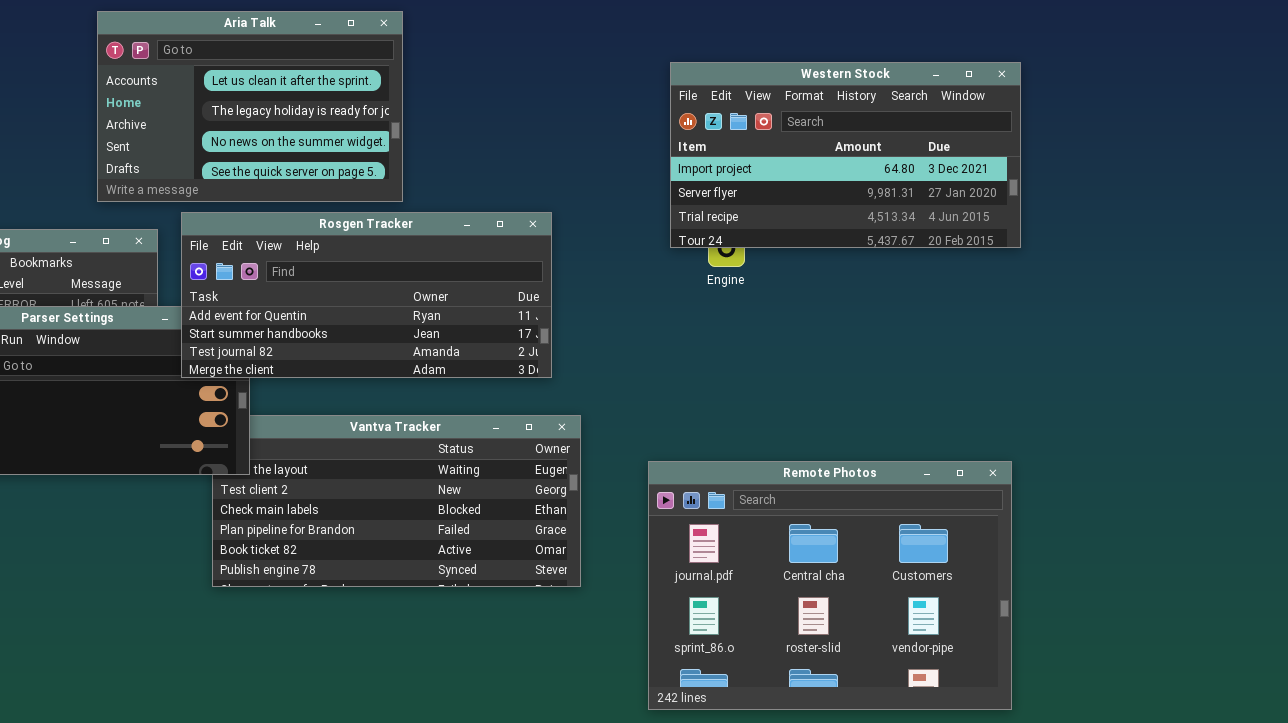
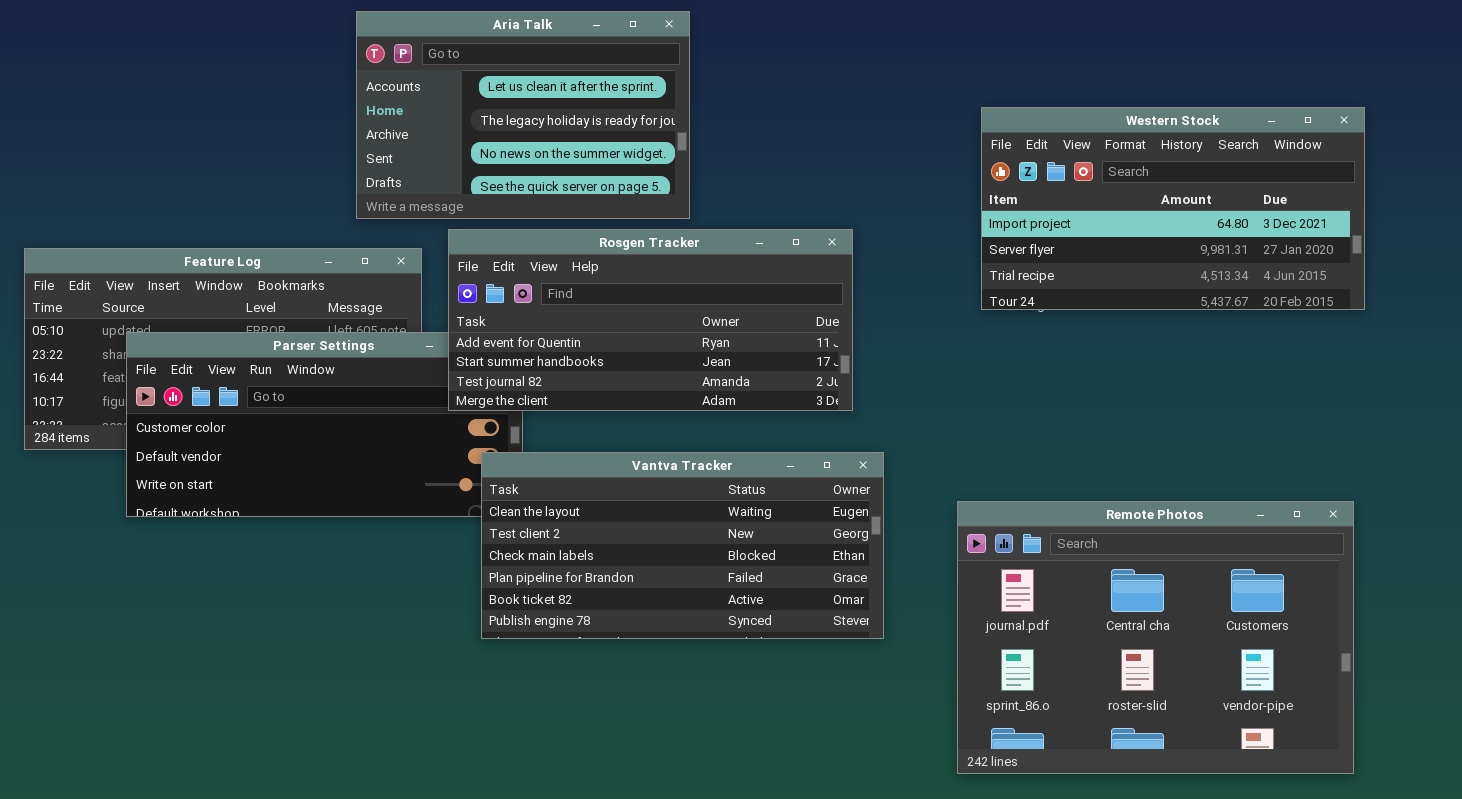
Western Stock: [670,62,1021,248] -> [981,107,1365,310], moved
Vantva Tracker: [212,415,581,587] -> [481,452,884,639], raised

